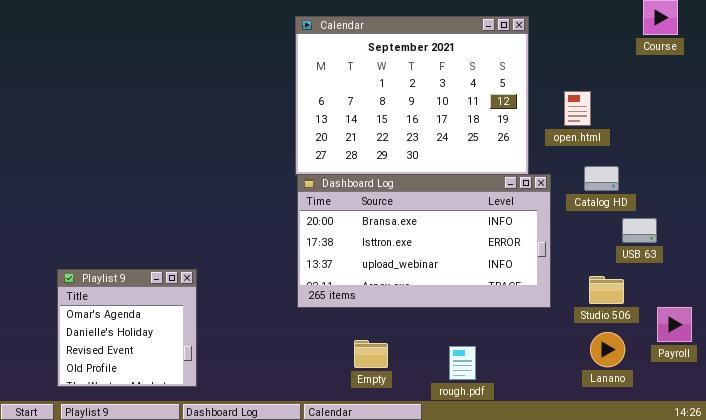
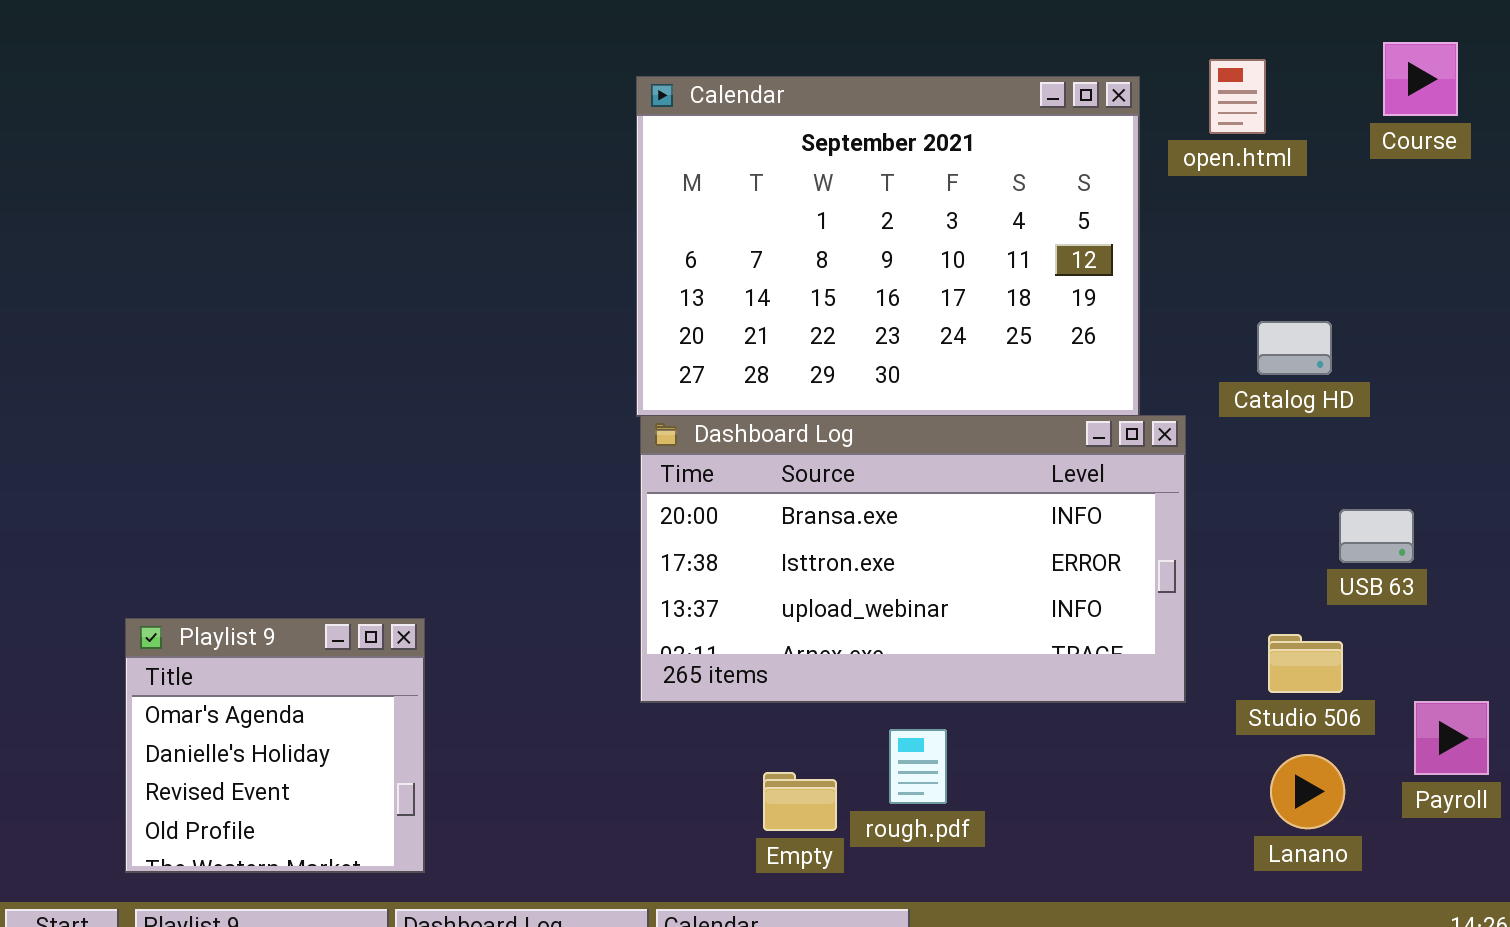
open.html: [564,91,591,126] -> [1209,59,1266,134], moved
Catalog HD: [584,166,619,191] -> [1257,321,1332,375], moved
rough.pdf: [449,346,476,380] -> [889,729,947,804], moved

